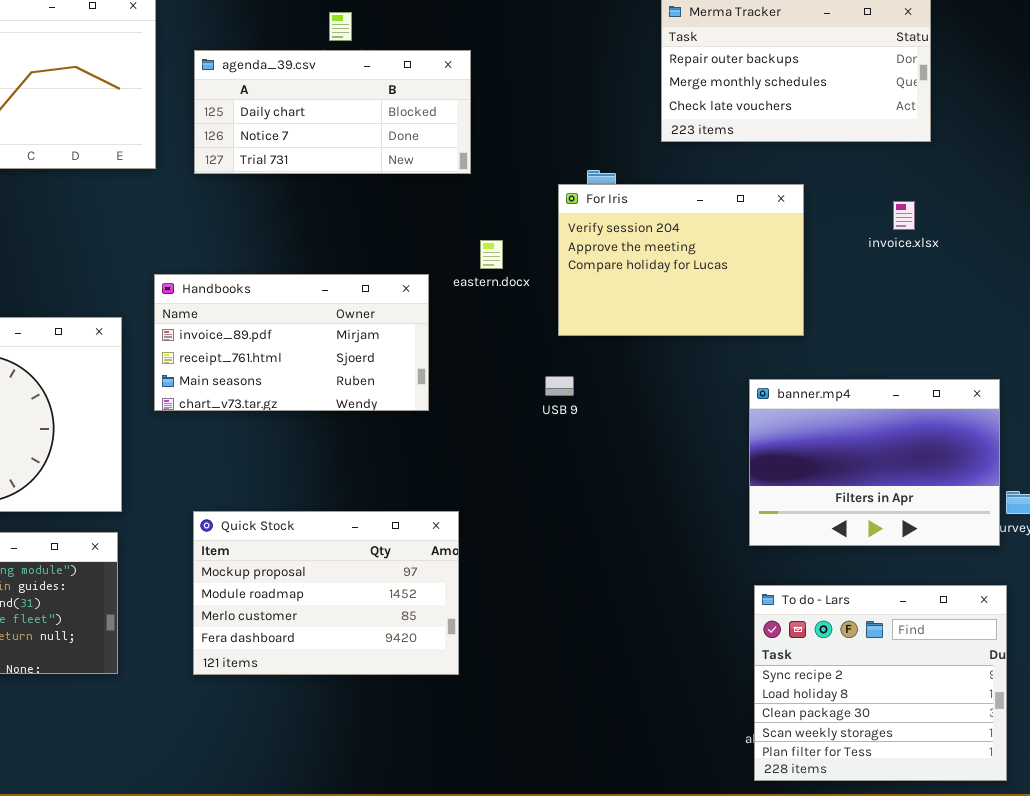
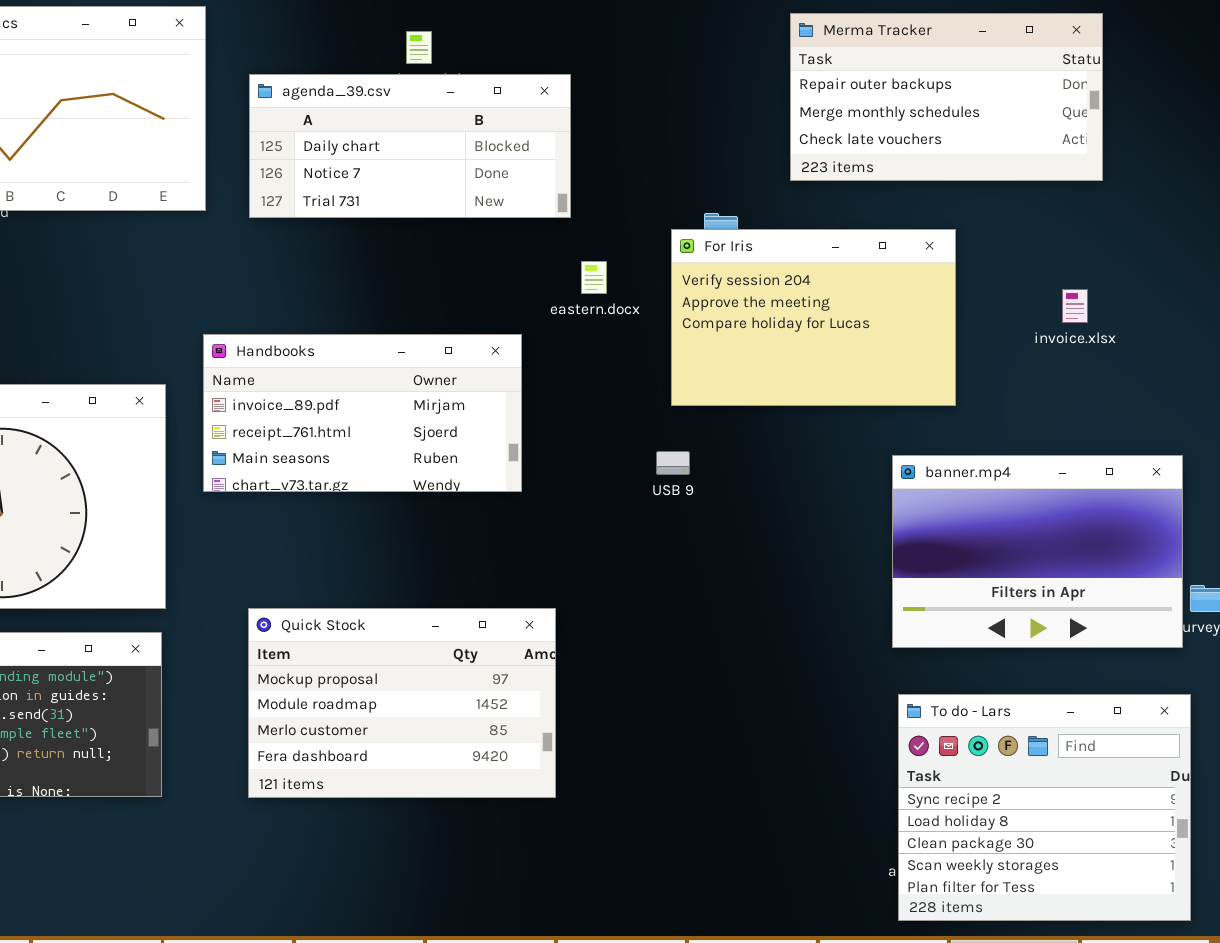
invoice.xlsx: [893,201,915,230] -> [1062,289,1088,323], moved
eastern.docx: [480,240,503,269] -> [581,261,607,294], moved

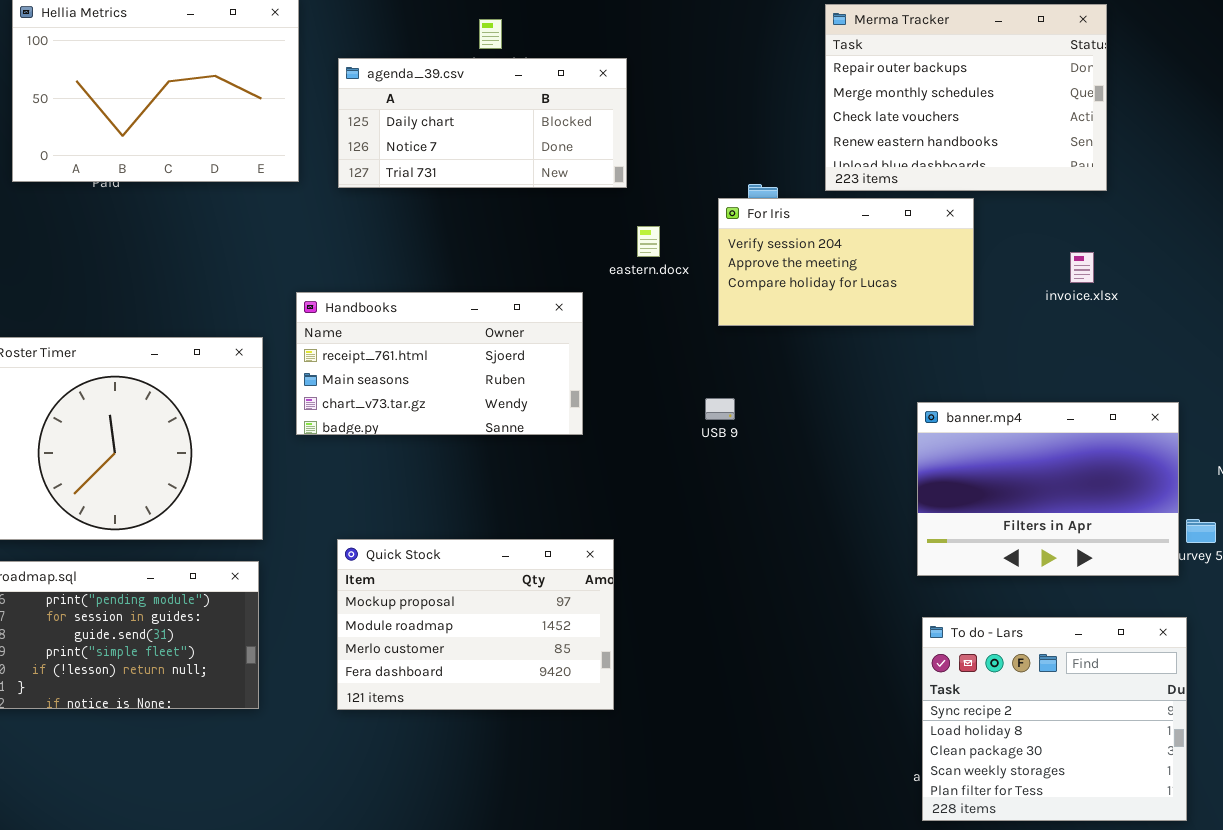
Merma Tracker: [790,13,1103,181] -> [825,4,1107,191], resized
For Iris: [671,229,956,406] -> [718,198,974,326], resized
Handbooks: [203,334,522,492] -> [296,292,583,435], scrolled down 1 row

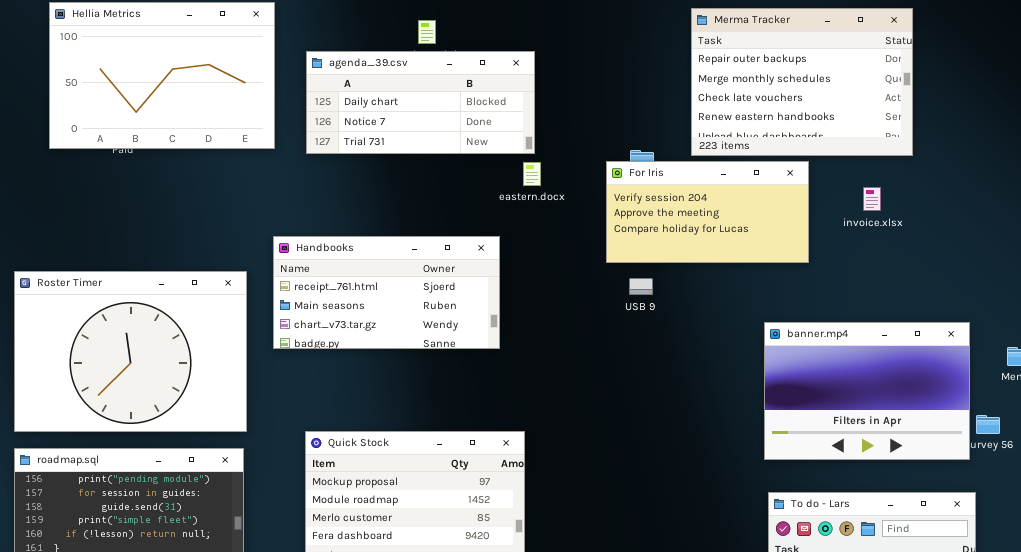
eastern.docx: [637,226,660,257] -> [523,162,541,186], moved
invoice.xlsx: [1070,252,1094,283] -> [863,187,881,211], moved
USB 9: [705,398,735,420] -> [629,278,653,295], moved

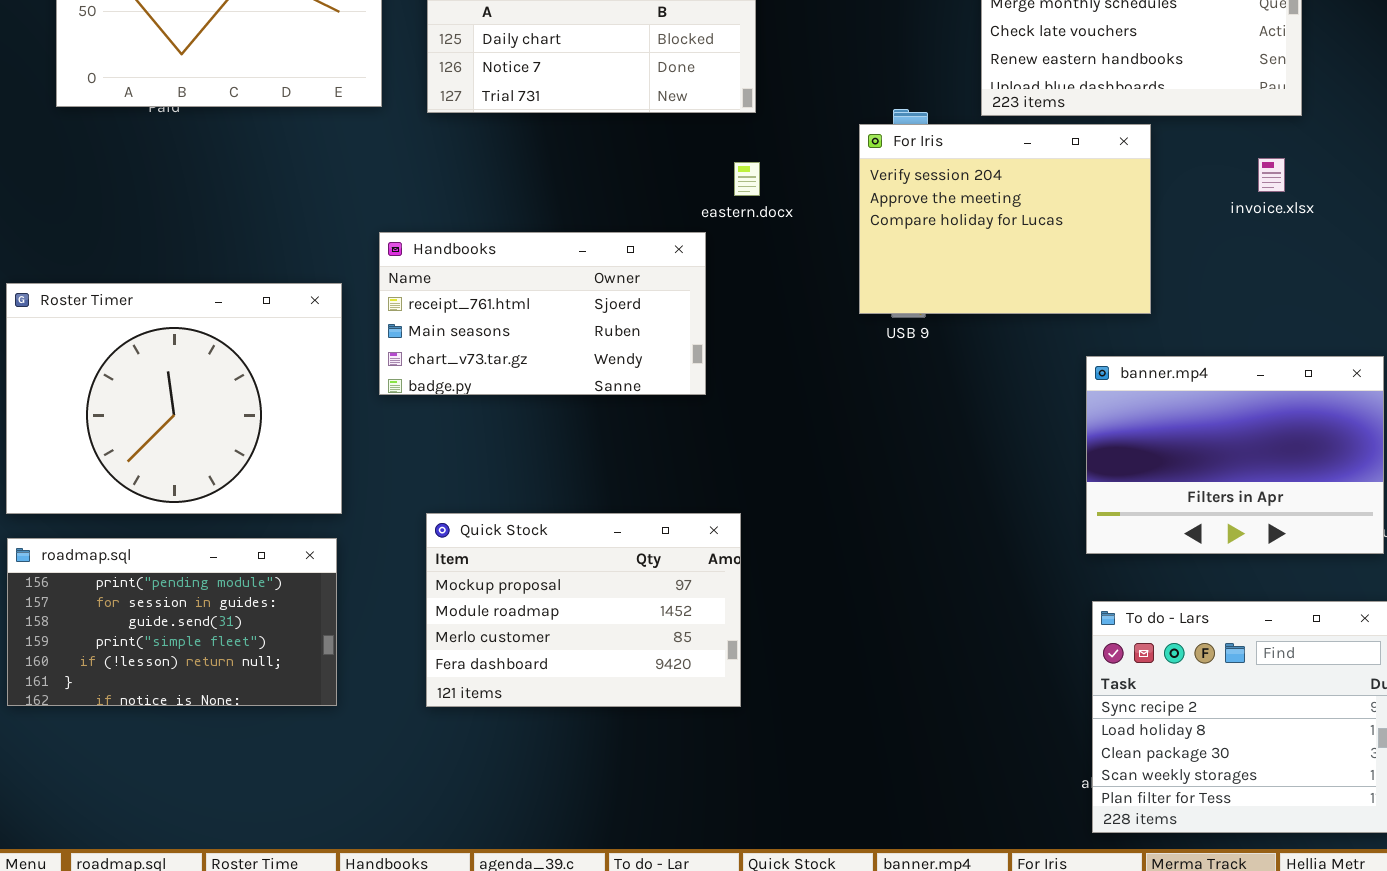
For Iris: [606,161,809,263] -> [859,124,1151,314], resized
eastern.docx: [523,162,541,186] -> [734,162,760,196], moved
invoice.xlsx: [863,187,881,211] -> [1258,158,1285,192], moved

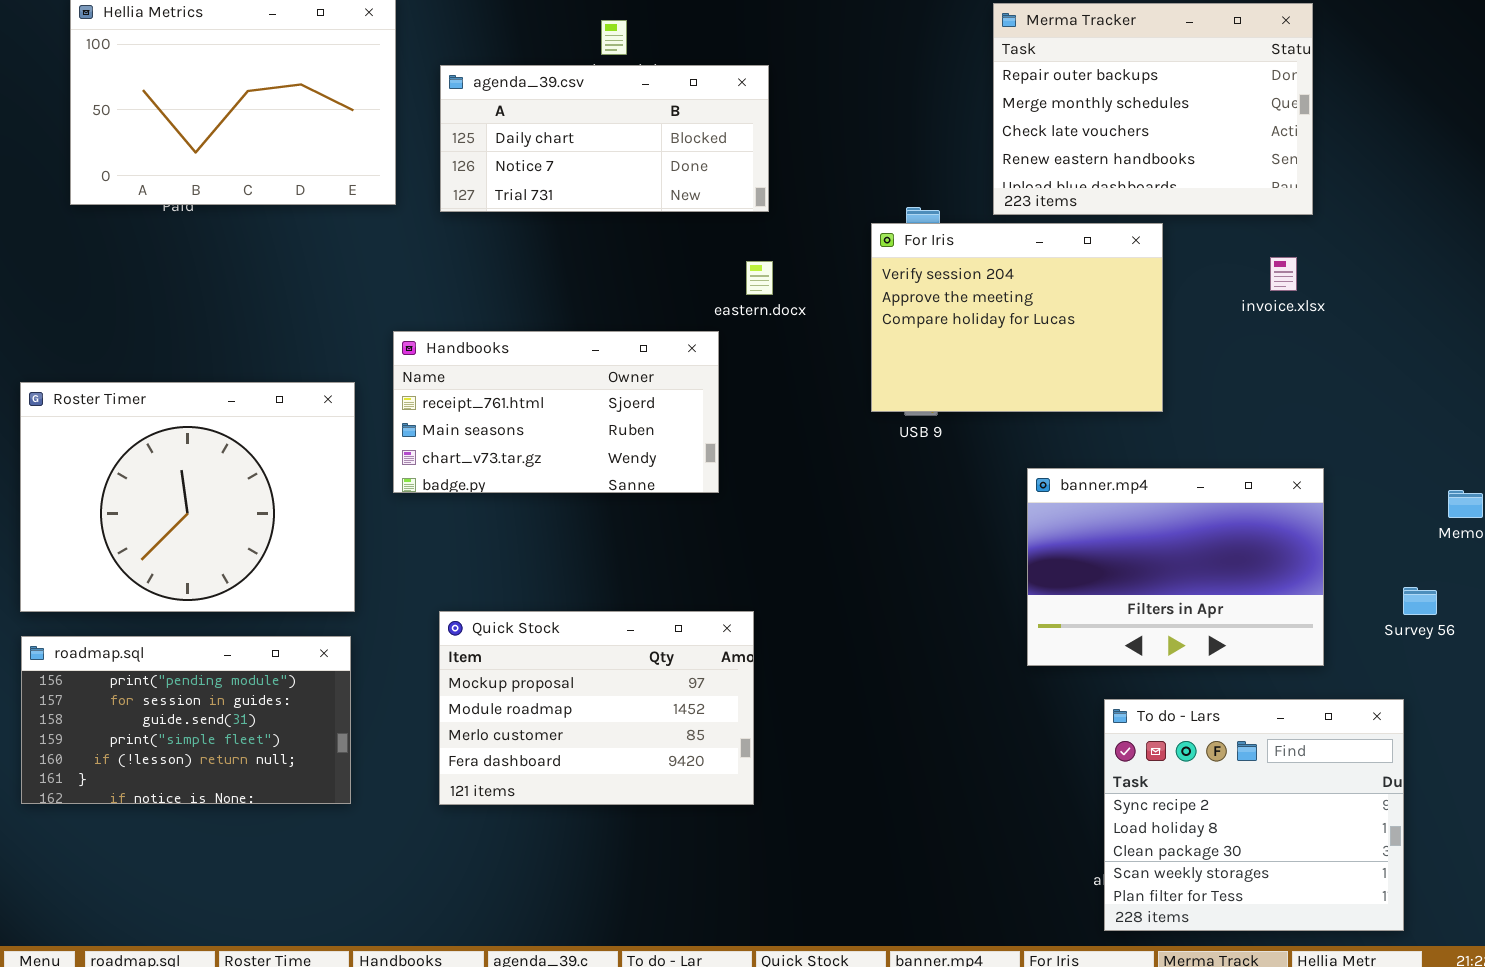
banner.mp4: [1086,356,1384,554] -> [1027,468,1324,666], moved

